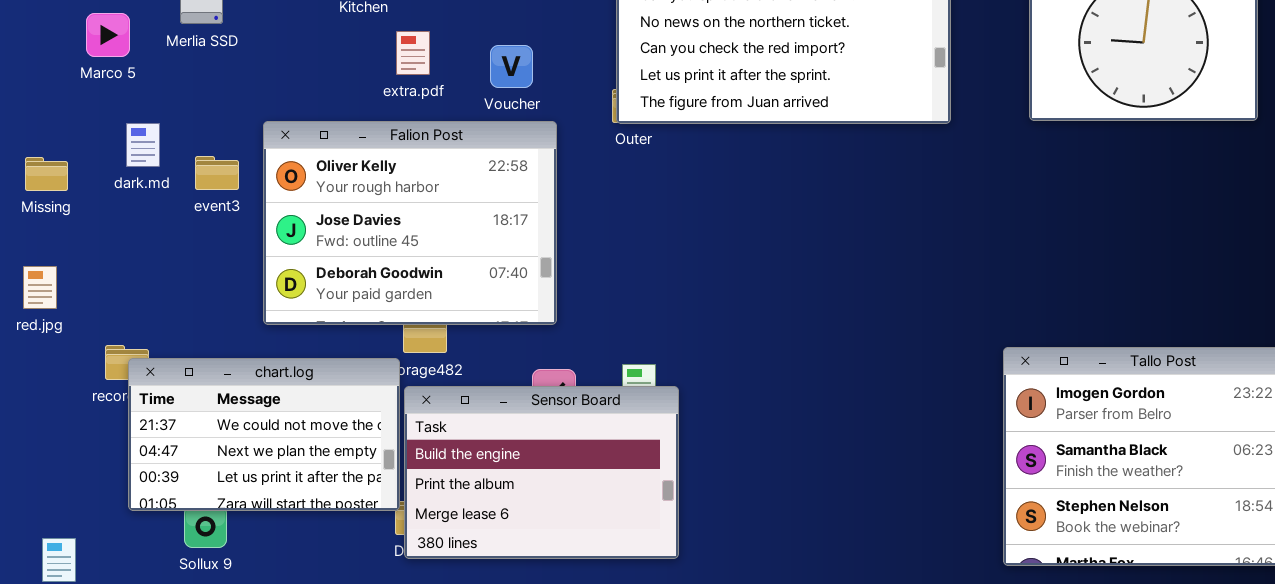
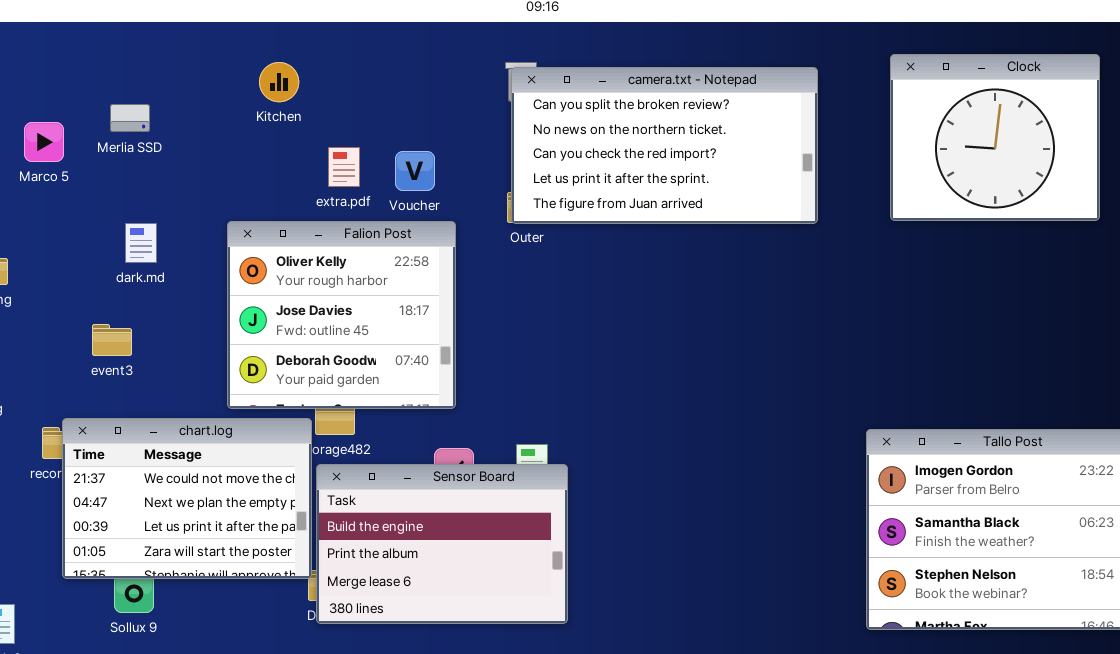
extra.pdf: [396,31,430,75] -> [328,147,360,187], moved
Falion Post: [263,121,557,325] -> [227,221,456,409], resized
dark.md: [126,123,160,167] -> [125,223,157,263], moved
event3: [195,156,239,190] -> [92,324,132,356], moved
chart.log: [128,358,400,511] -> [62,418,312,579], resized

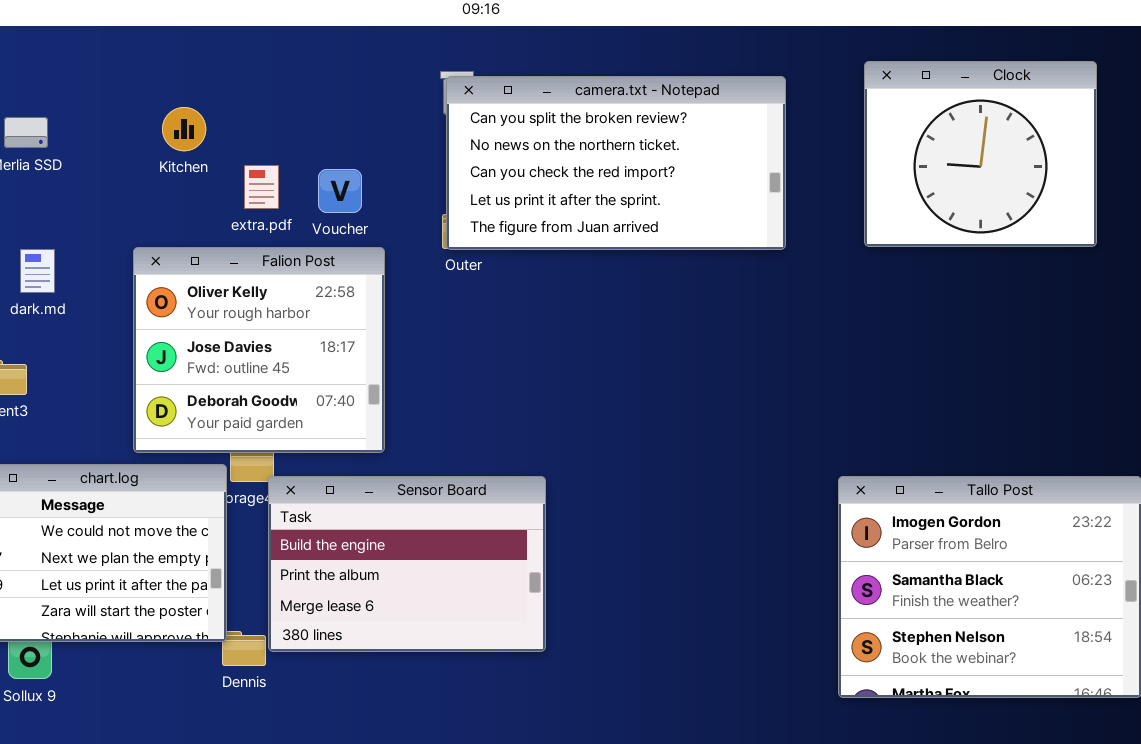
Kitchen: [259,62,299,102] -> [162,107,206,151], moved
Sensor Board: [316,464,568,624] -> [268,476,546,652], moved

